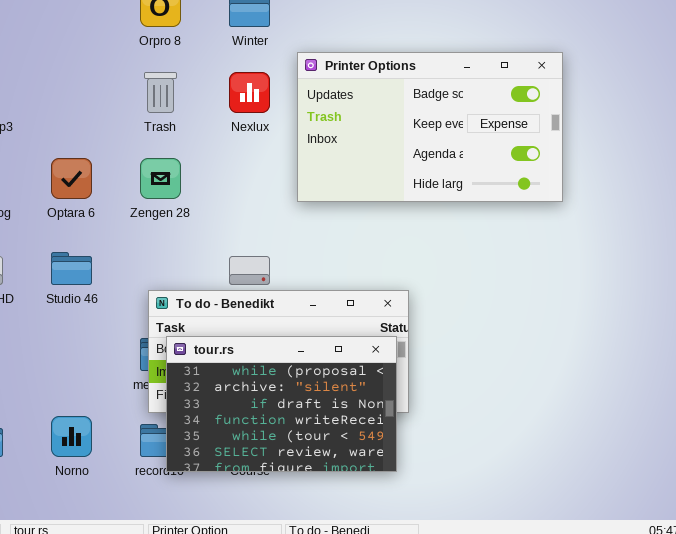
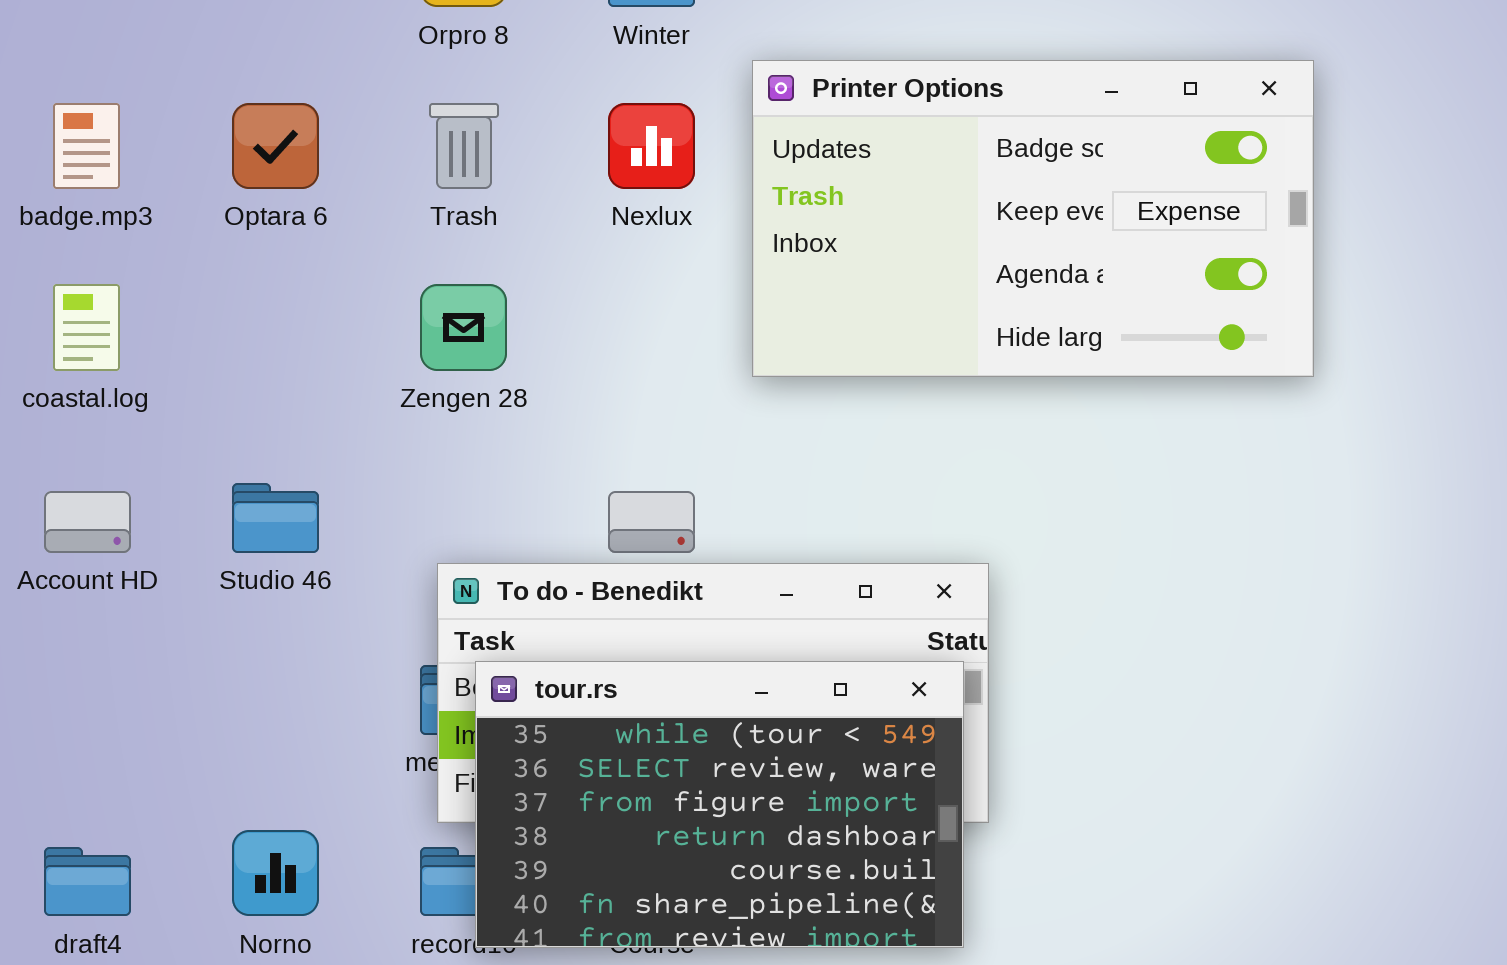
Optara 6: [51,158,92,199] -> [232,103,319,189], moved
tour.rs: [166,336,397,472] -> [475,661,964,948], scrolled down 4 rows

